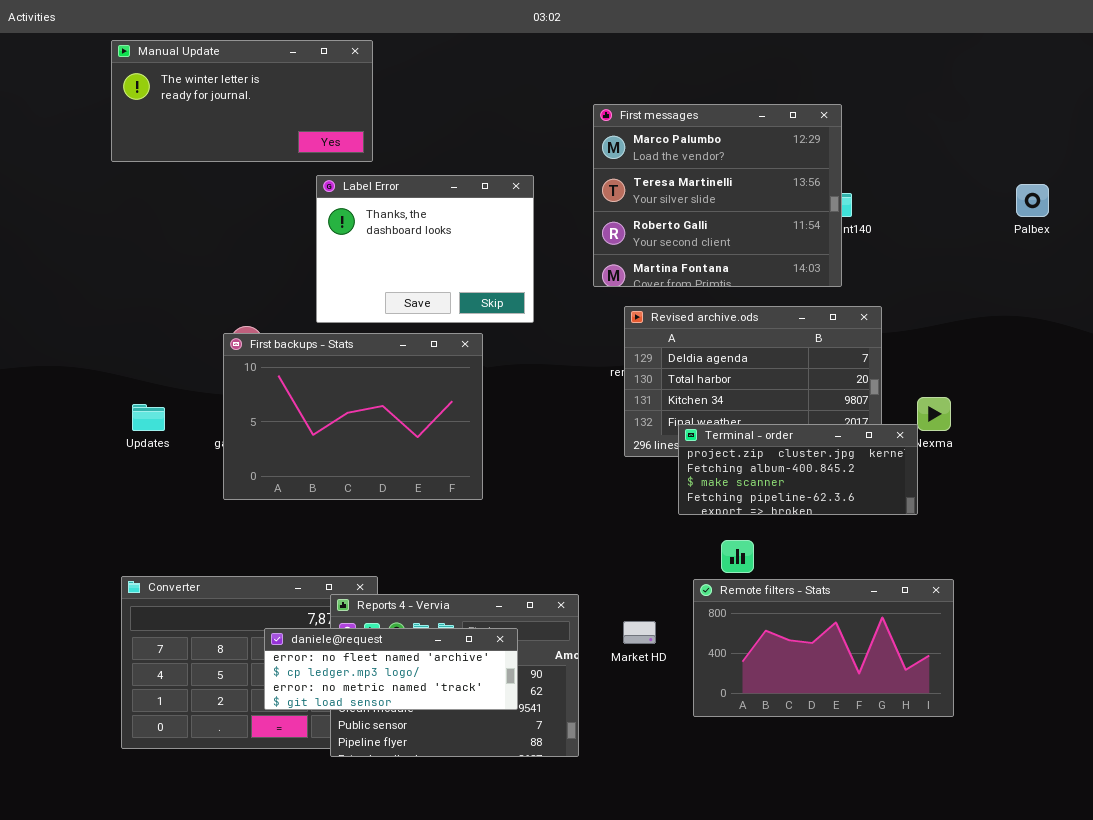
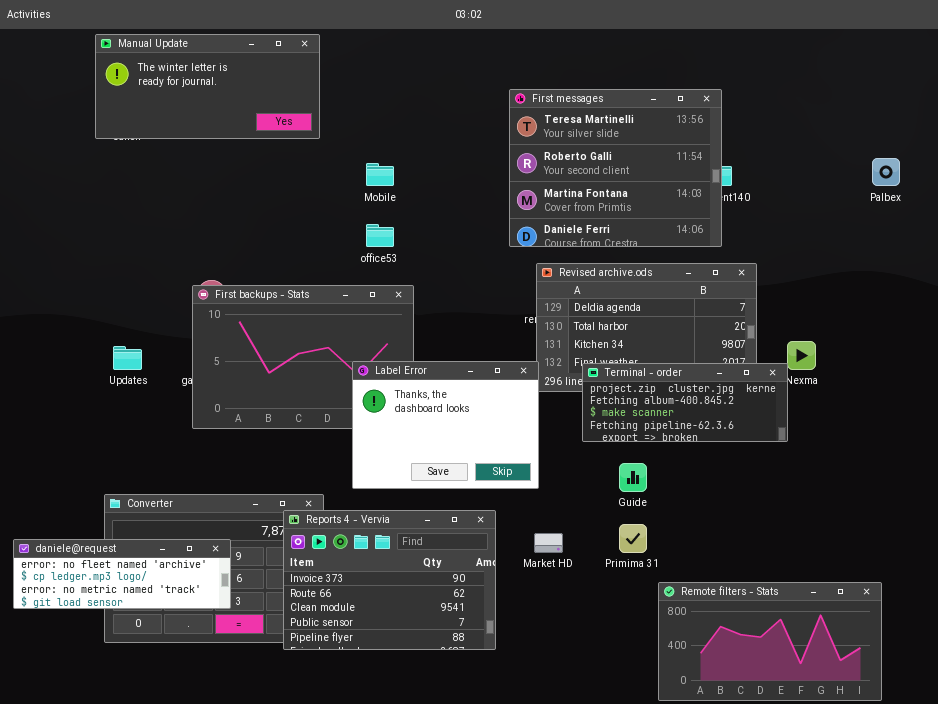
First messages: [593,104,842,287] -> [509,89,722,247], scrolled down 1 row
Label Error: [316,175,534,323] -> [352,361,539,489], moved
Remote filters - Stats: [693,579,954,717] -> [658,582,882,701], moved
daniele@request: [264,628,518,710] -> [13,539,231,609], moved

